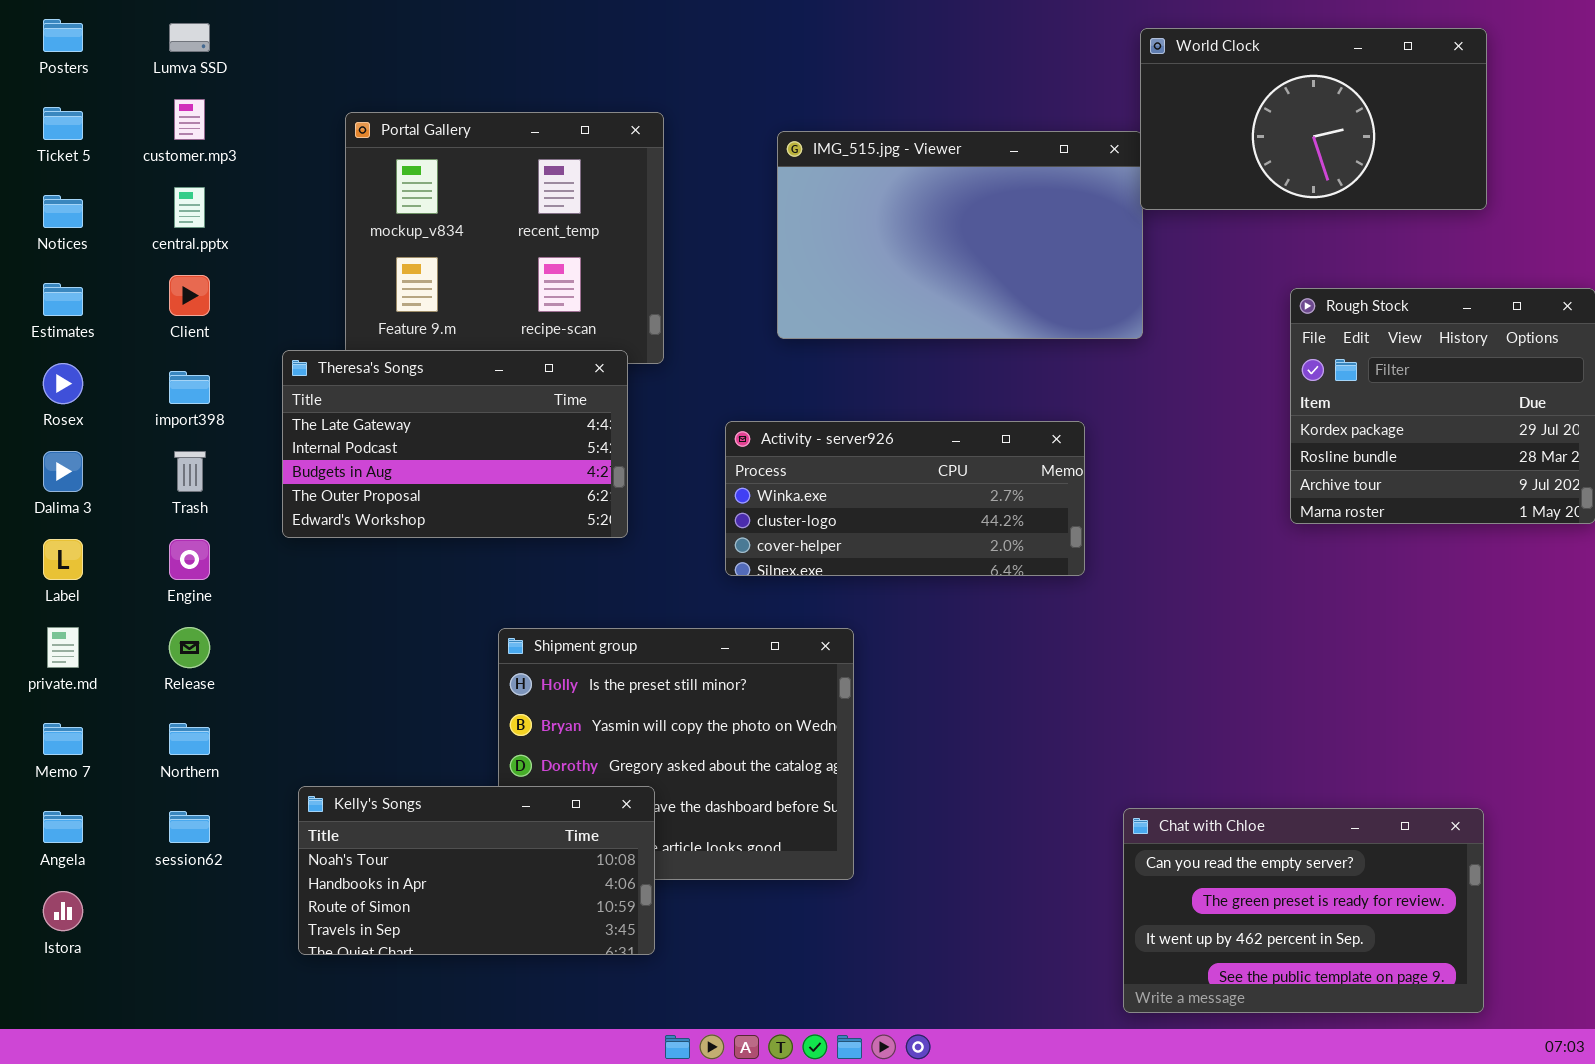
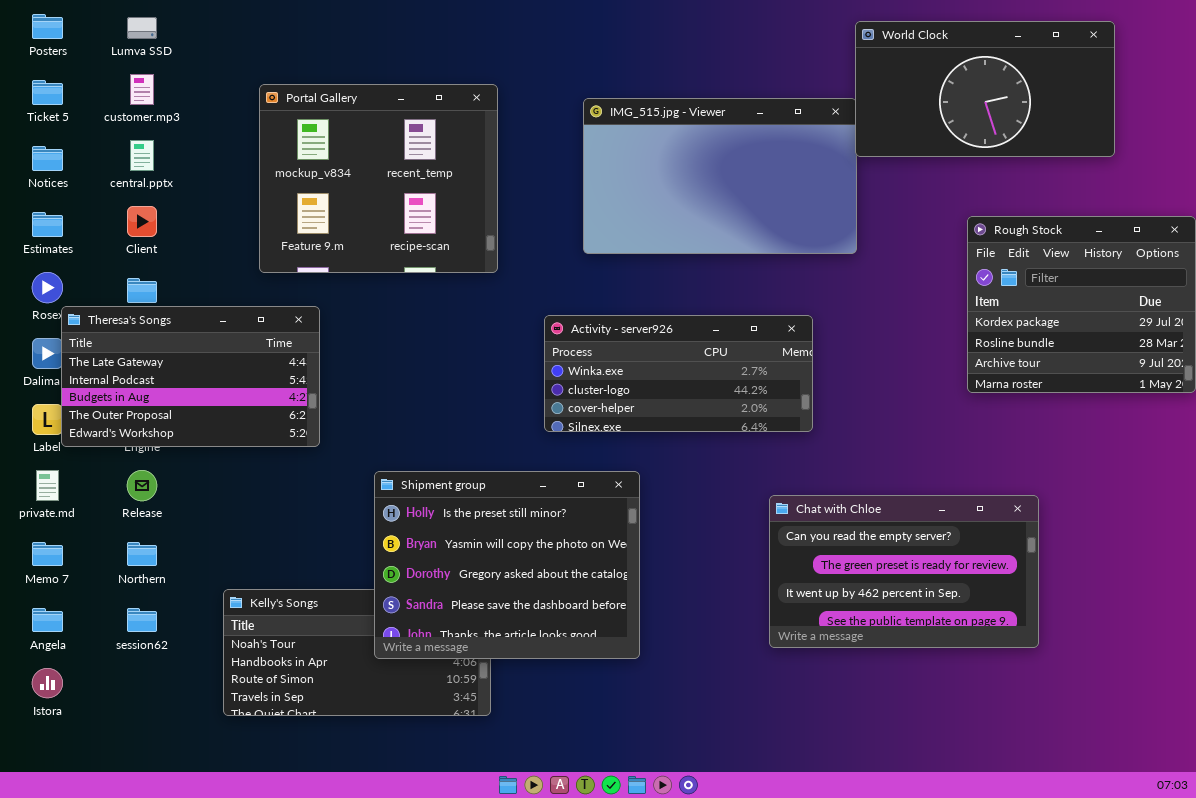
Theresa's Songs: [282,350,628,538] -> [61,306,320,447], moved
Shipment group: [498,628,854,880] -> [374,471,640,659], raised
Chat with Chloe: [1123,808,1484,1013] -> [769,495,1039,648], moved

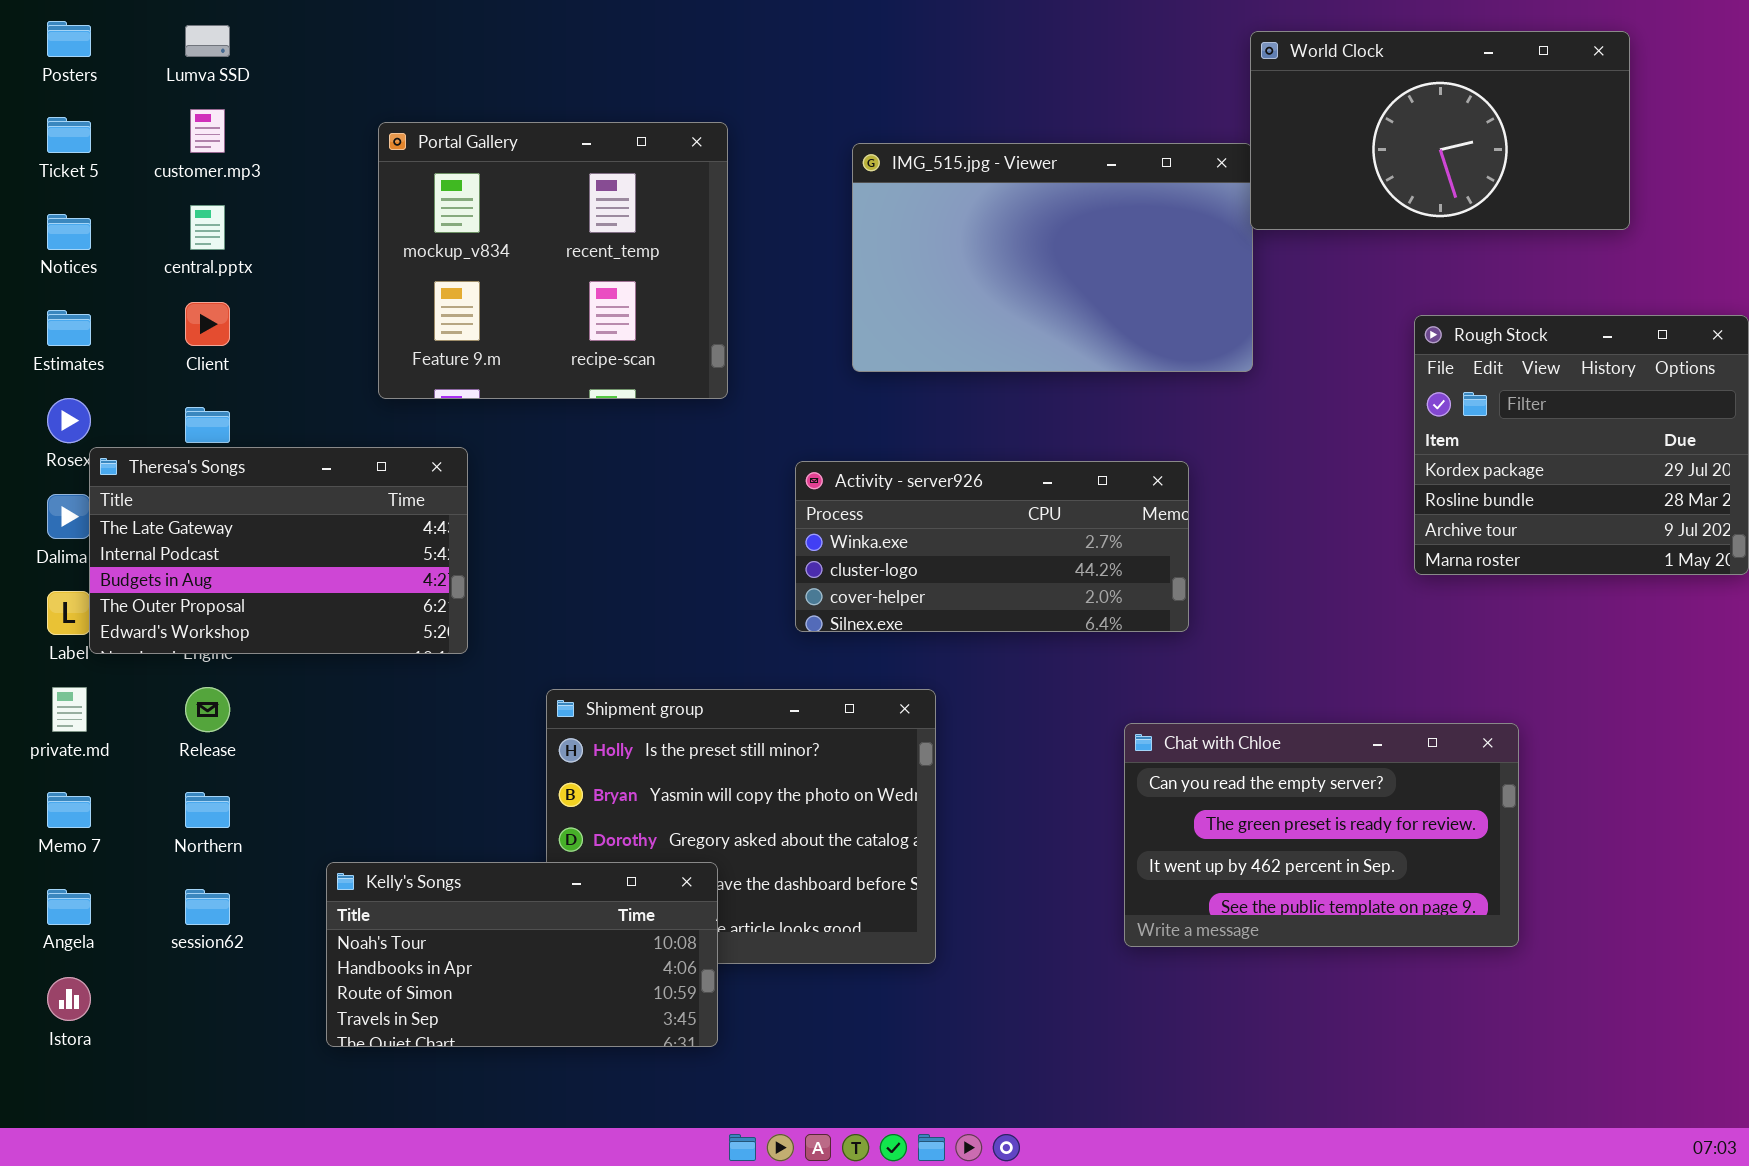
Kelly's Songs: [223,589,491,716] -> [326,862,718,1047], raised

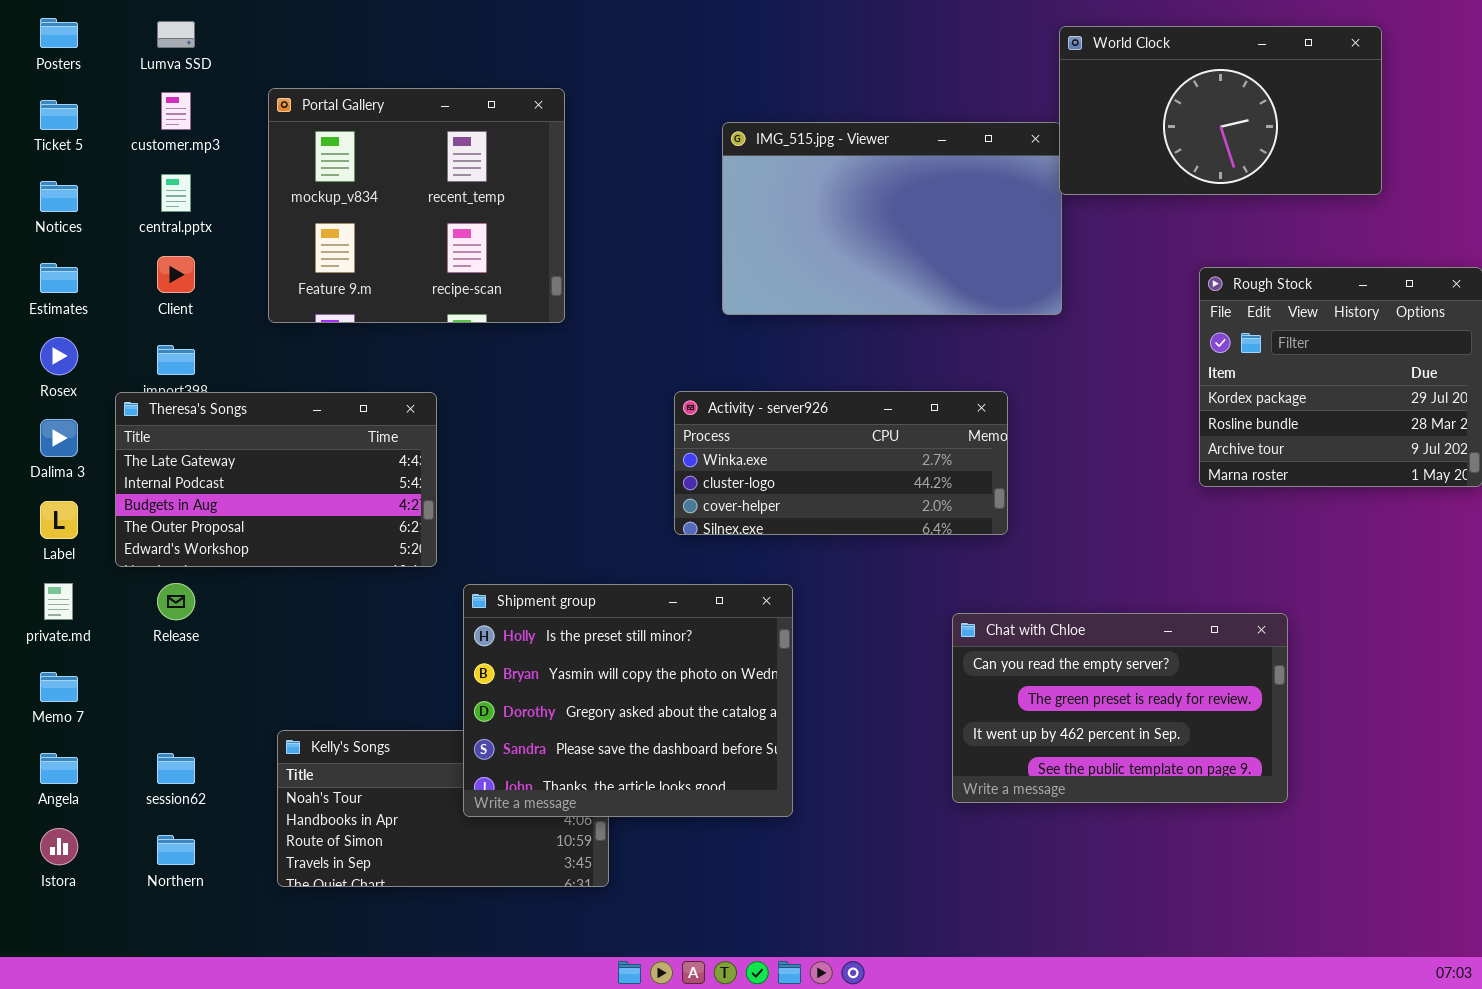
Portal Gallery: [378,122,728,399] -> [268,88,565,323], moved
Theresa's Songs: [89,447,468,654] -> [115,392,437,567], moved
Shipment group: [546,689,936,964] -> [463,584,793,817], raised
Northern: [185,792,230,828] -> [157,835,195,865], moved

